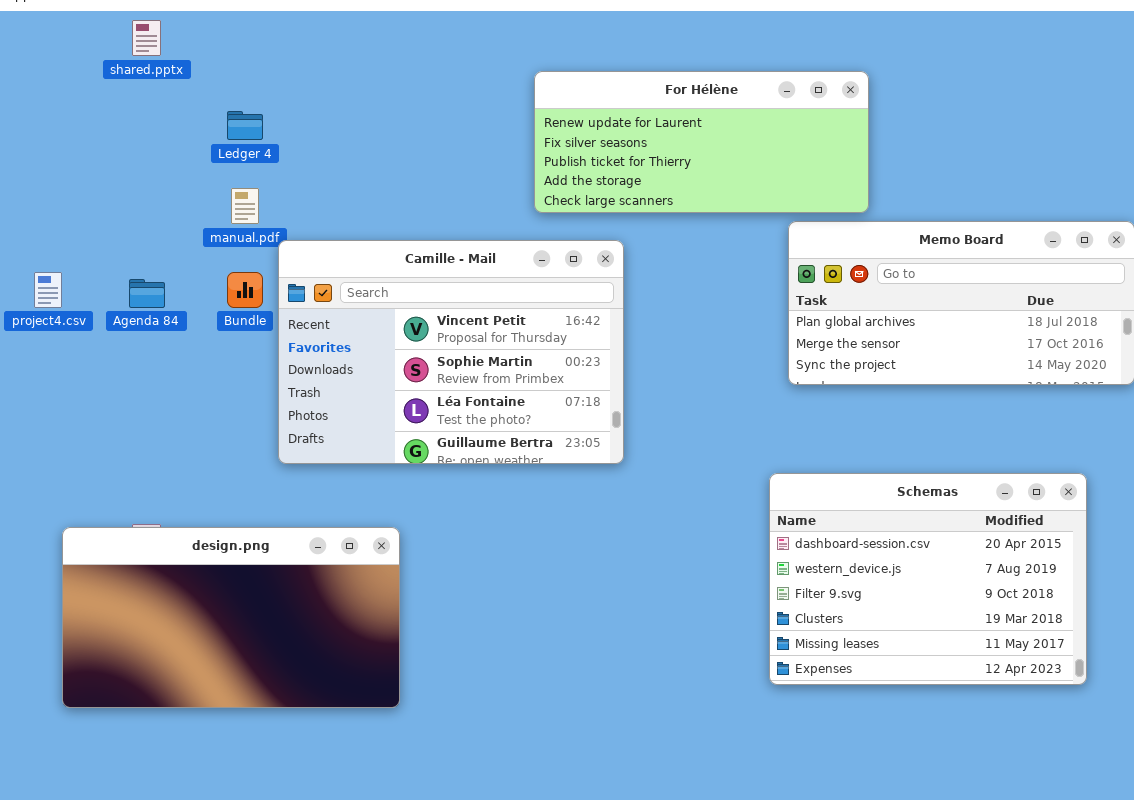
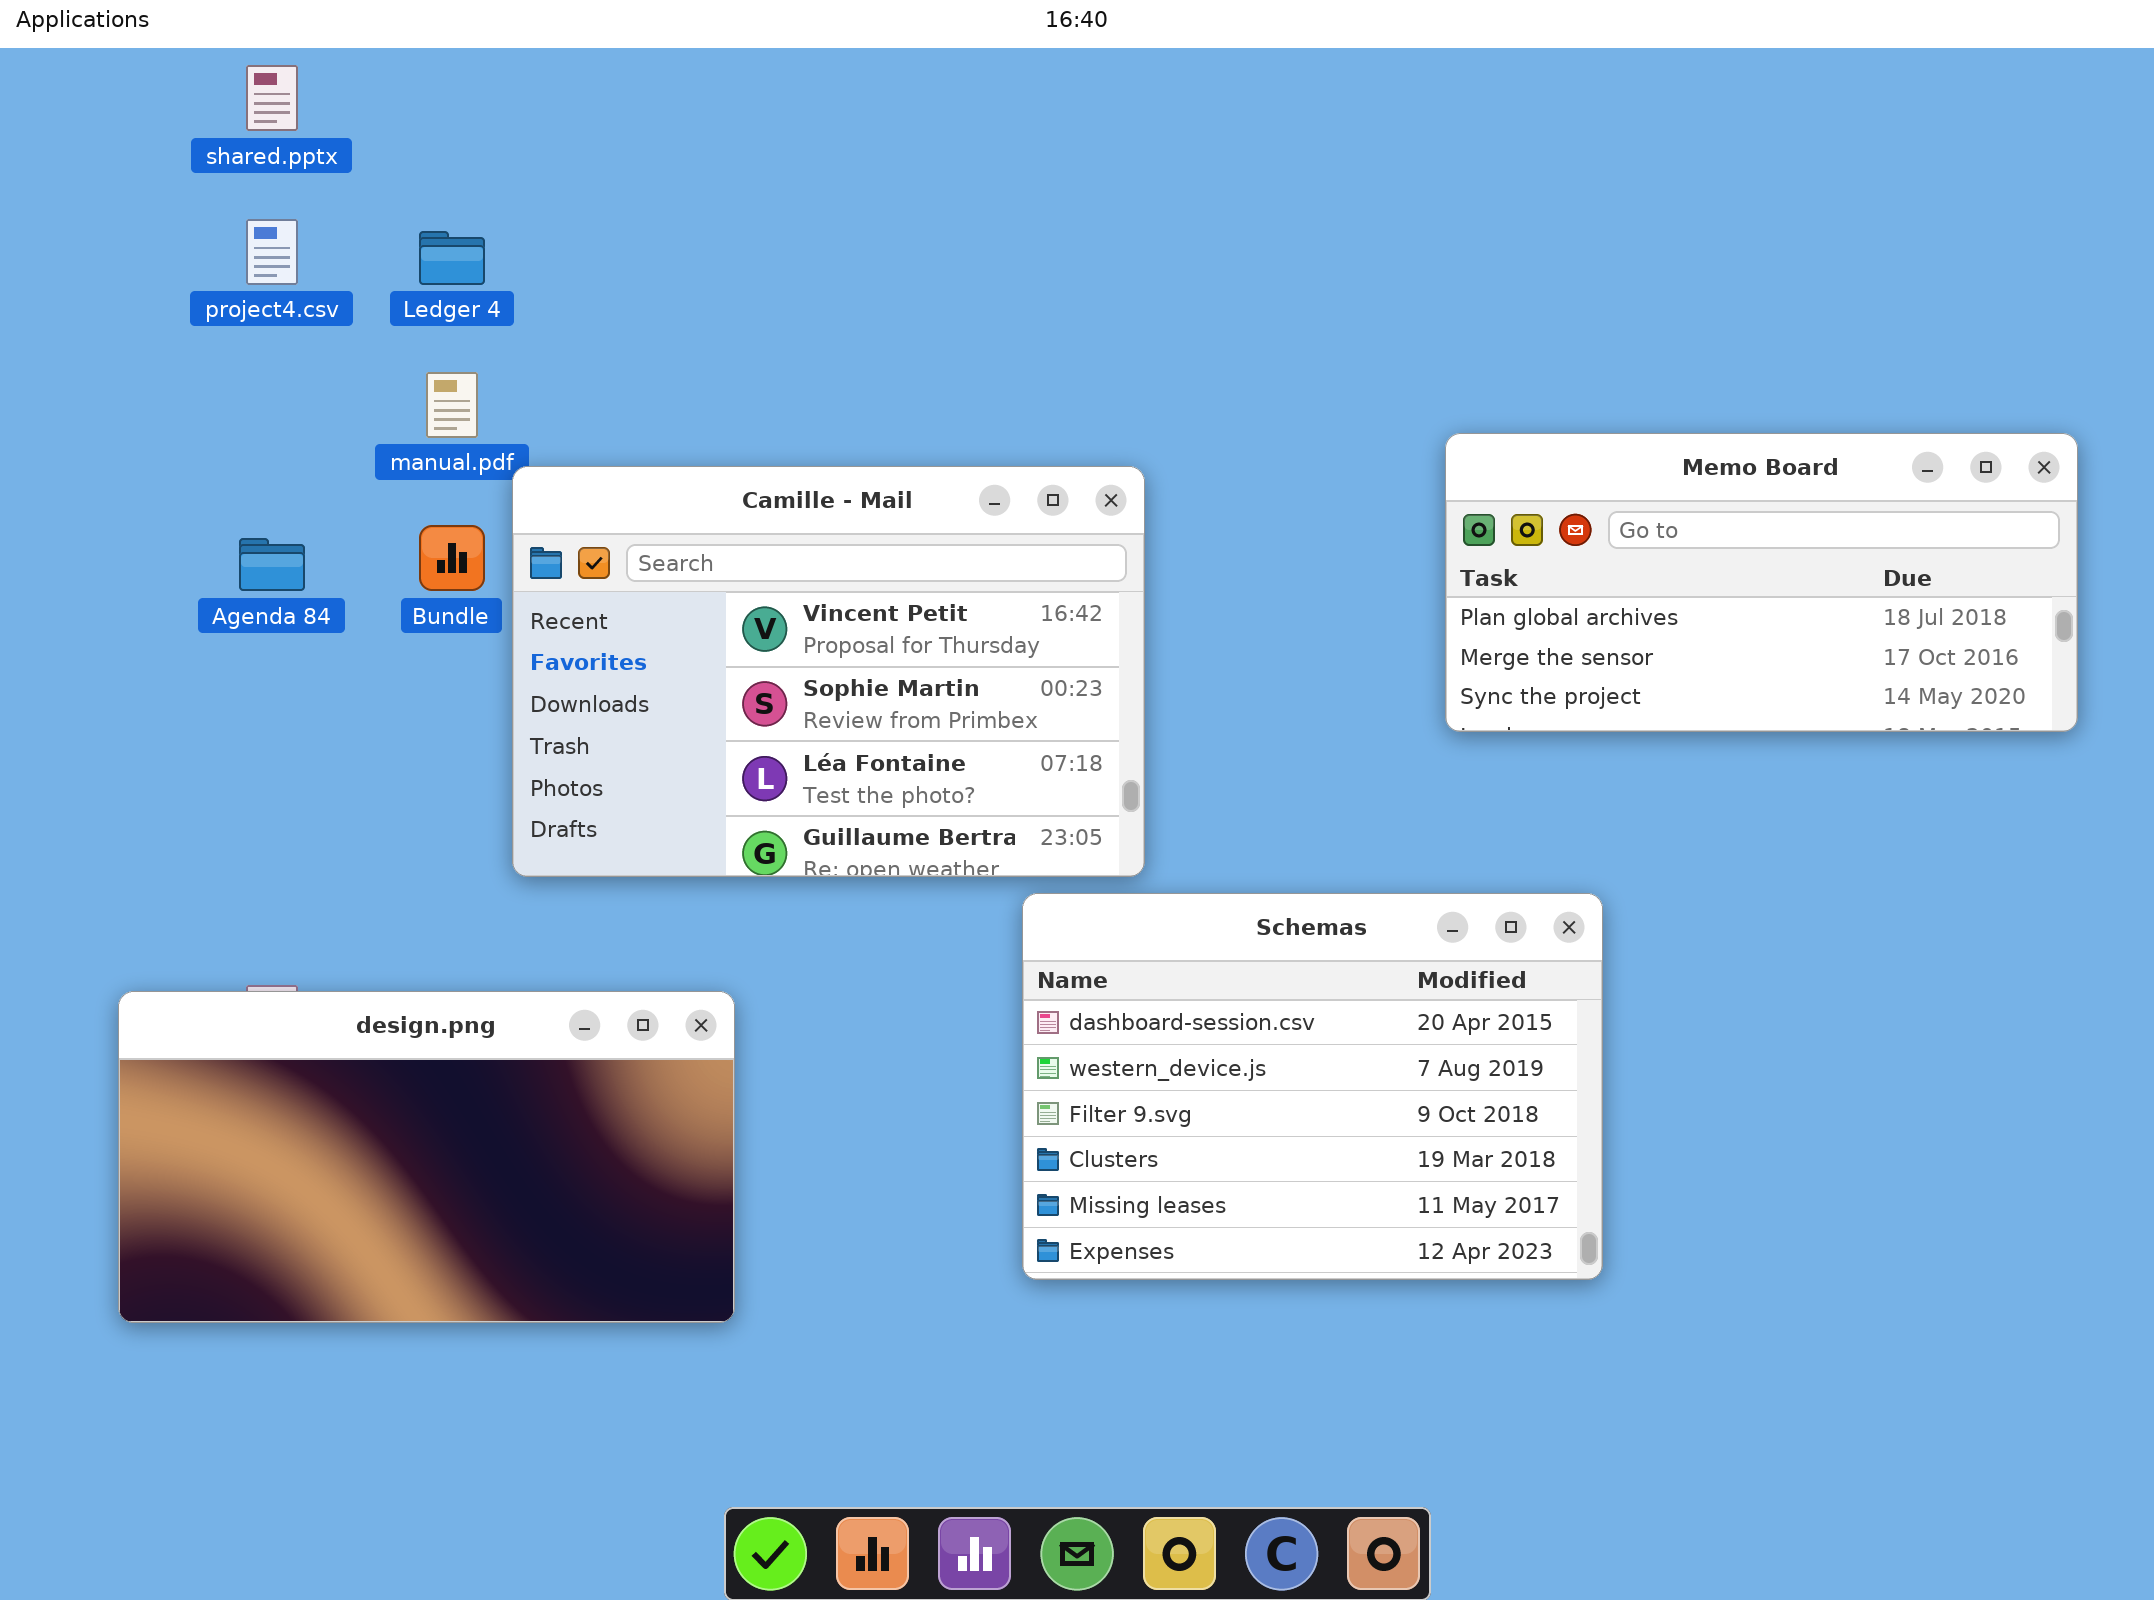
For Hélène: [534,71,869,213] -> none, closed
project4.csv: [34,272,62,308] -> [246,219,298,285], moved
Schemas: [769,473,1087,685] -> [1022,893,1603,1280], moved

